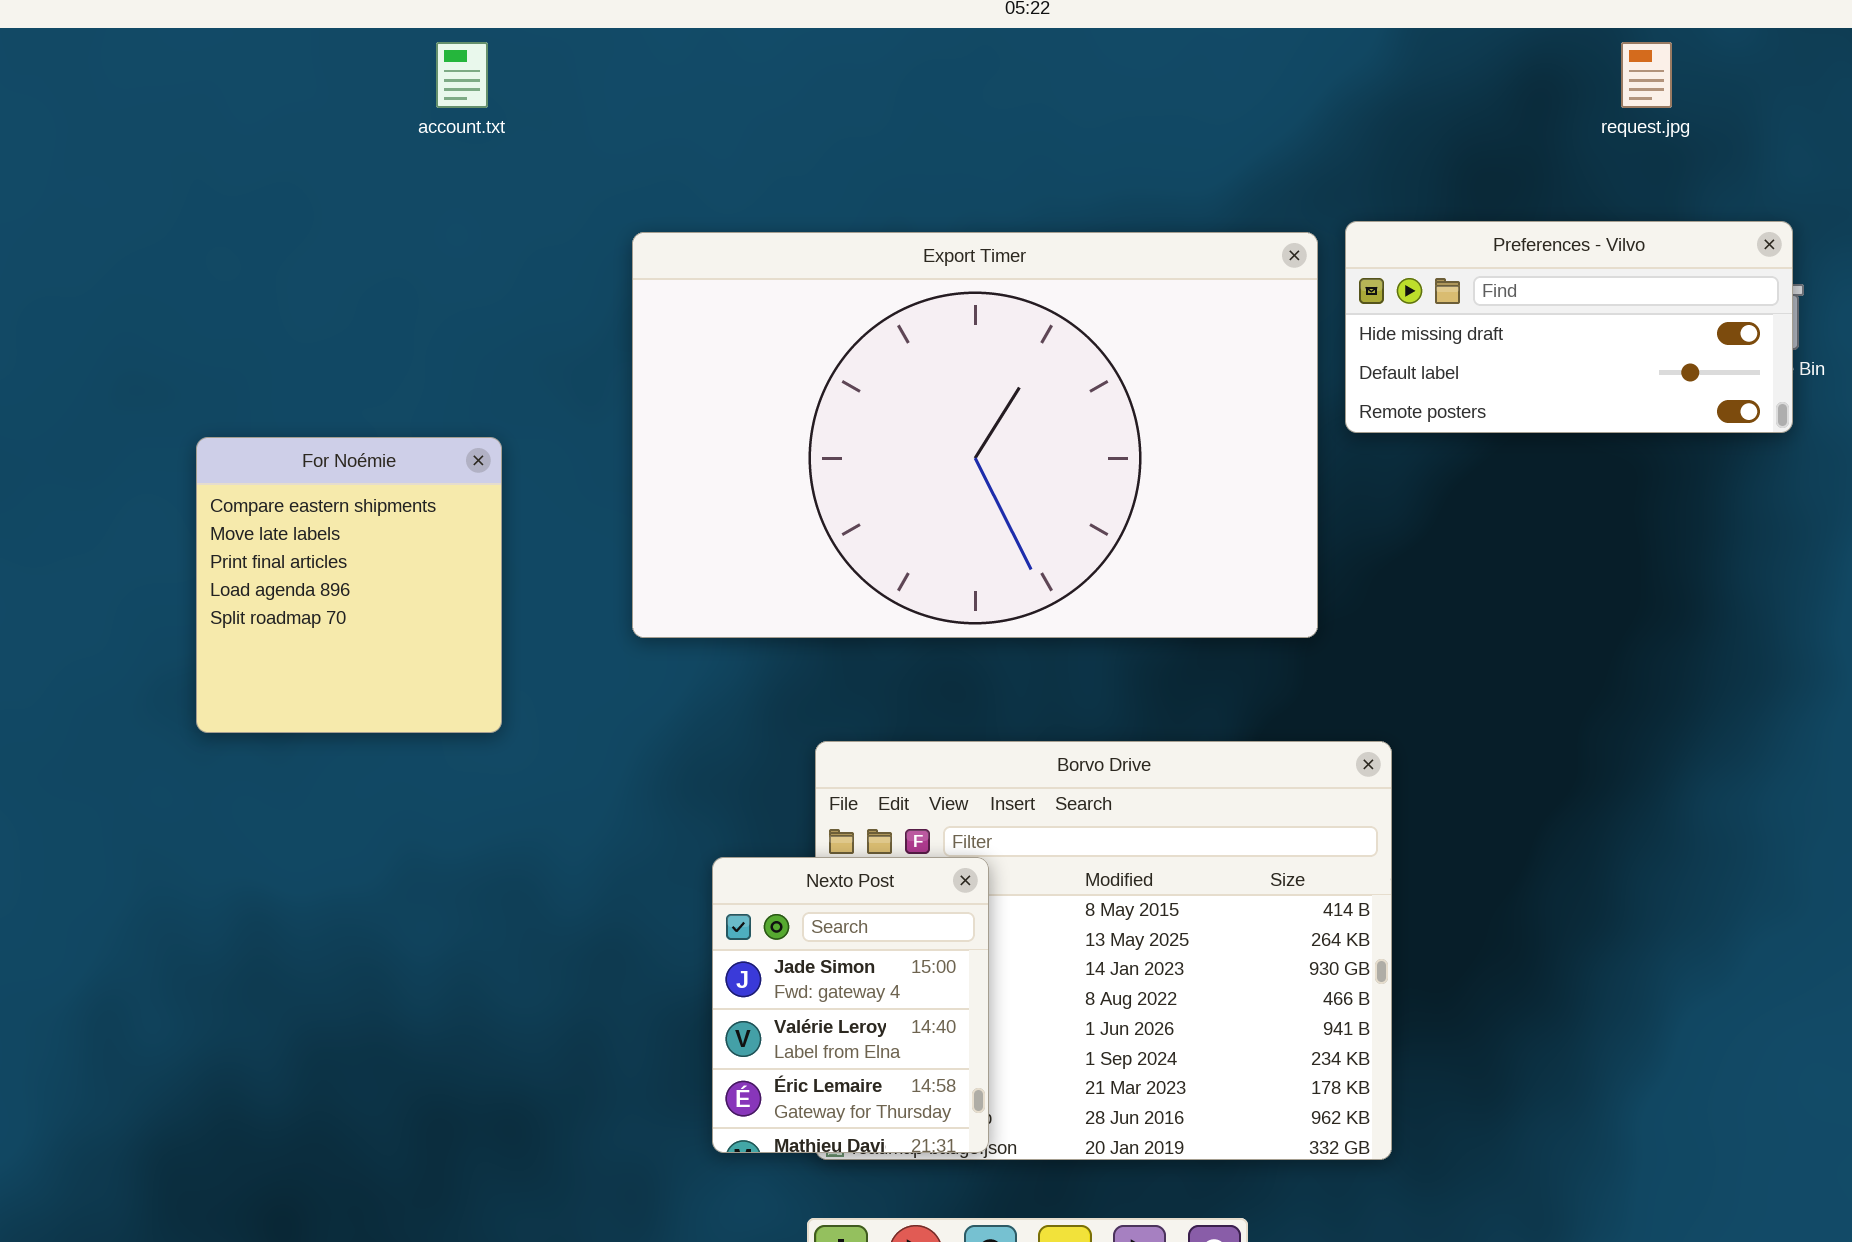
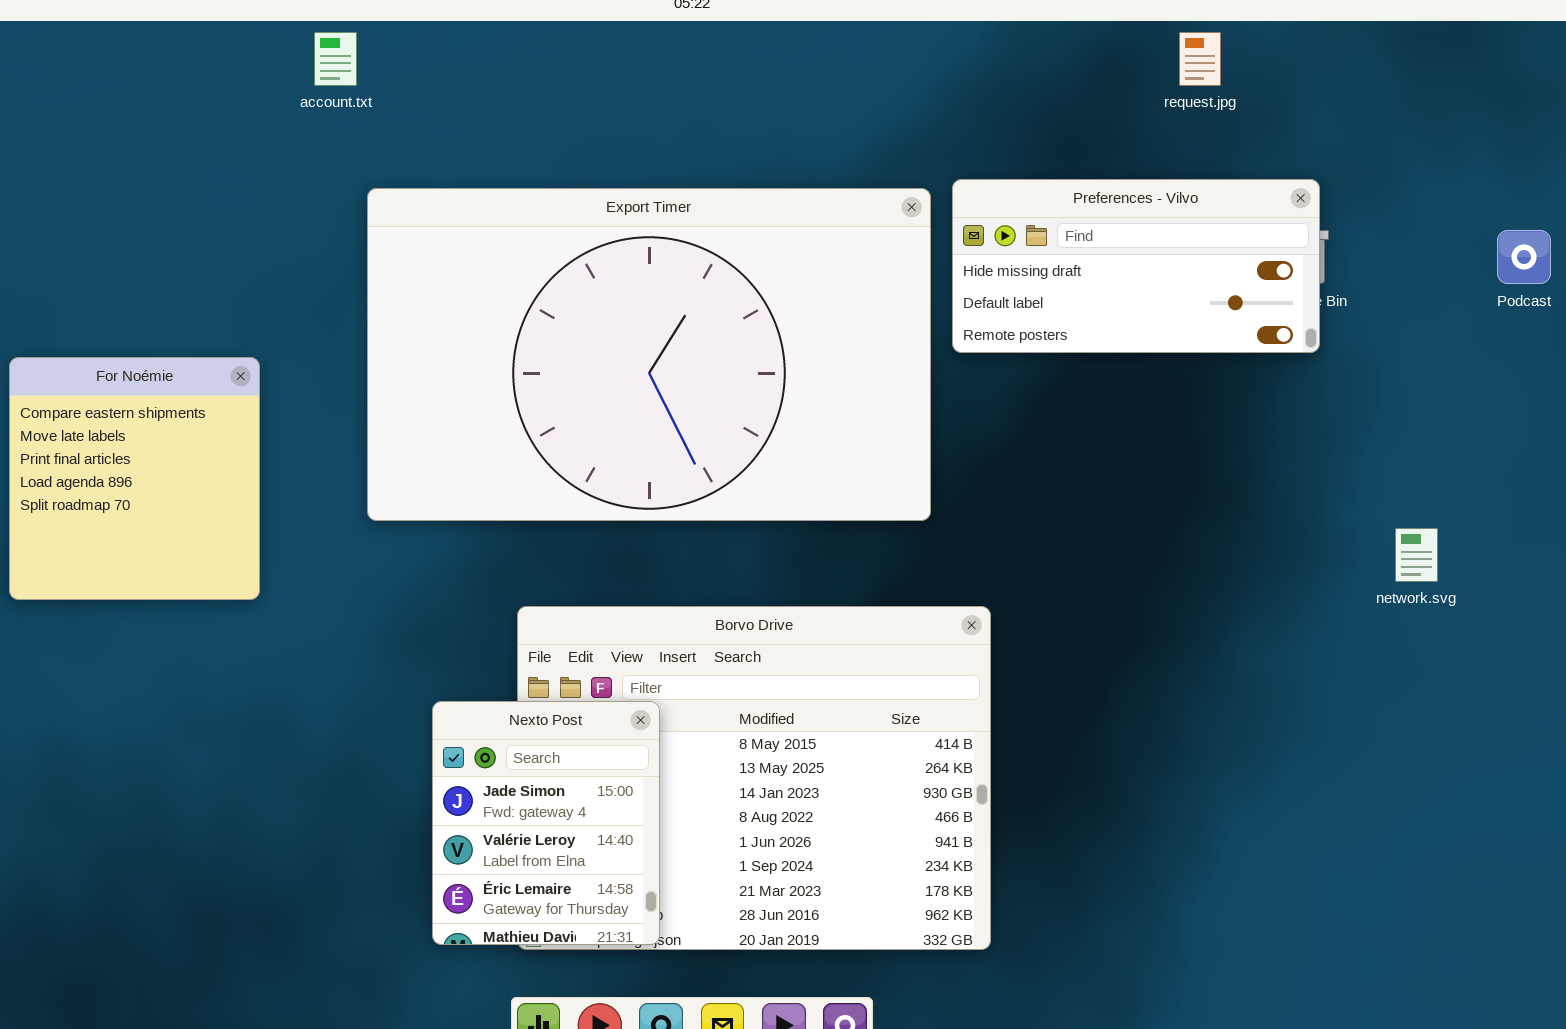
account.txt: [436,42,488,108] -> [314,32,357,86], moved

